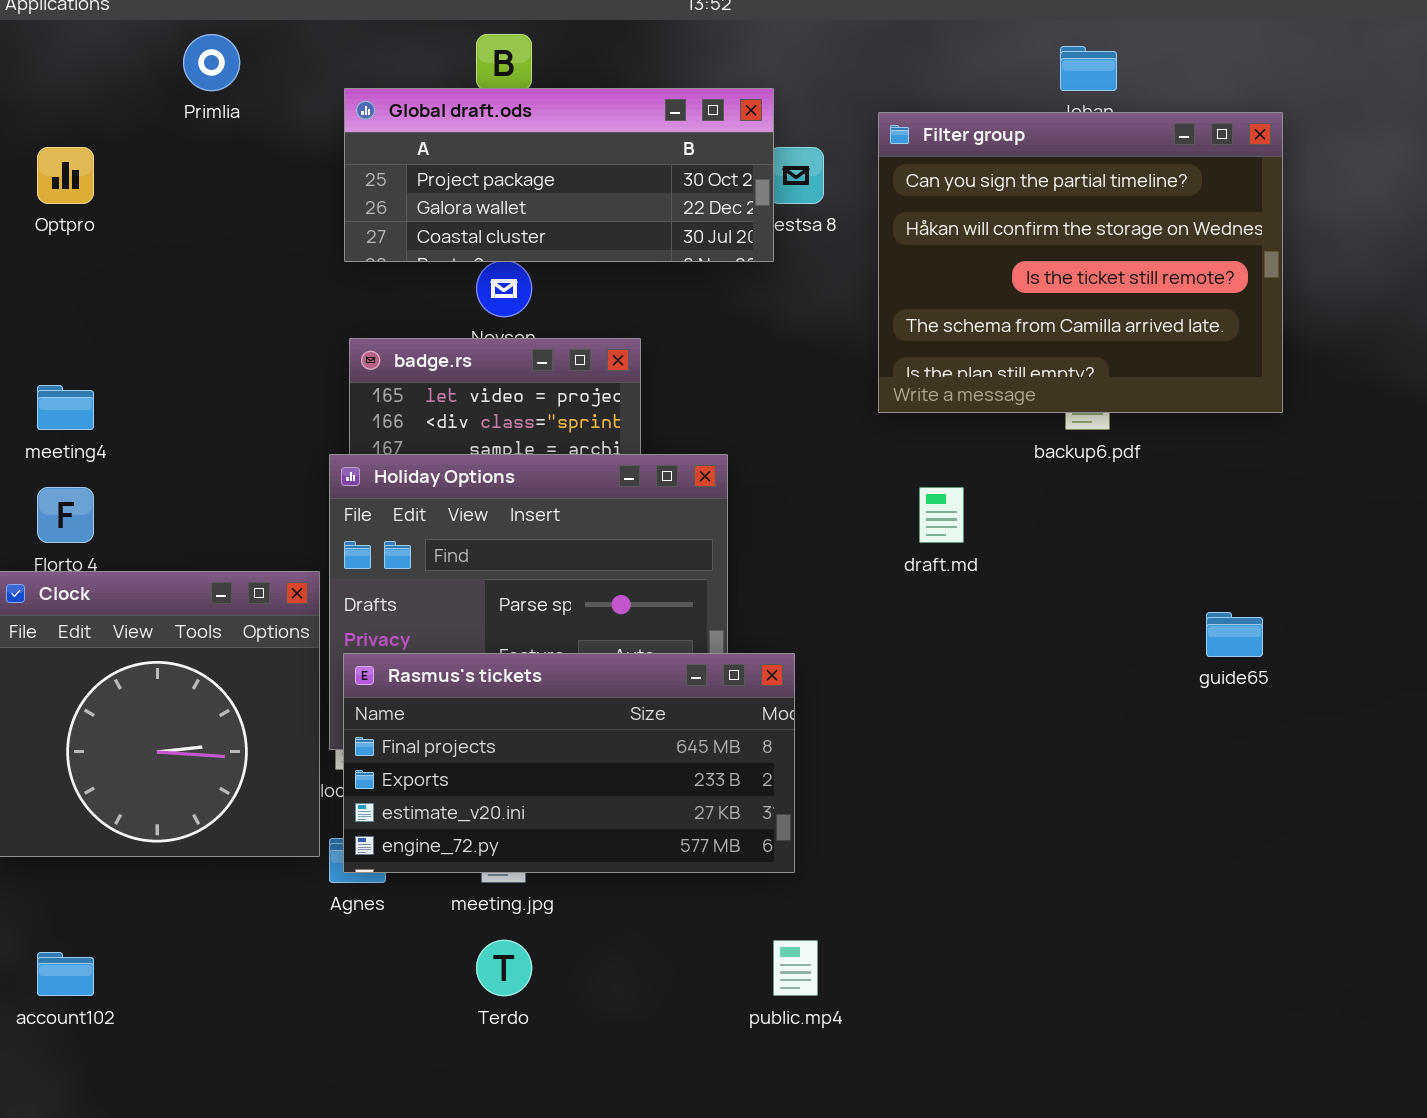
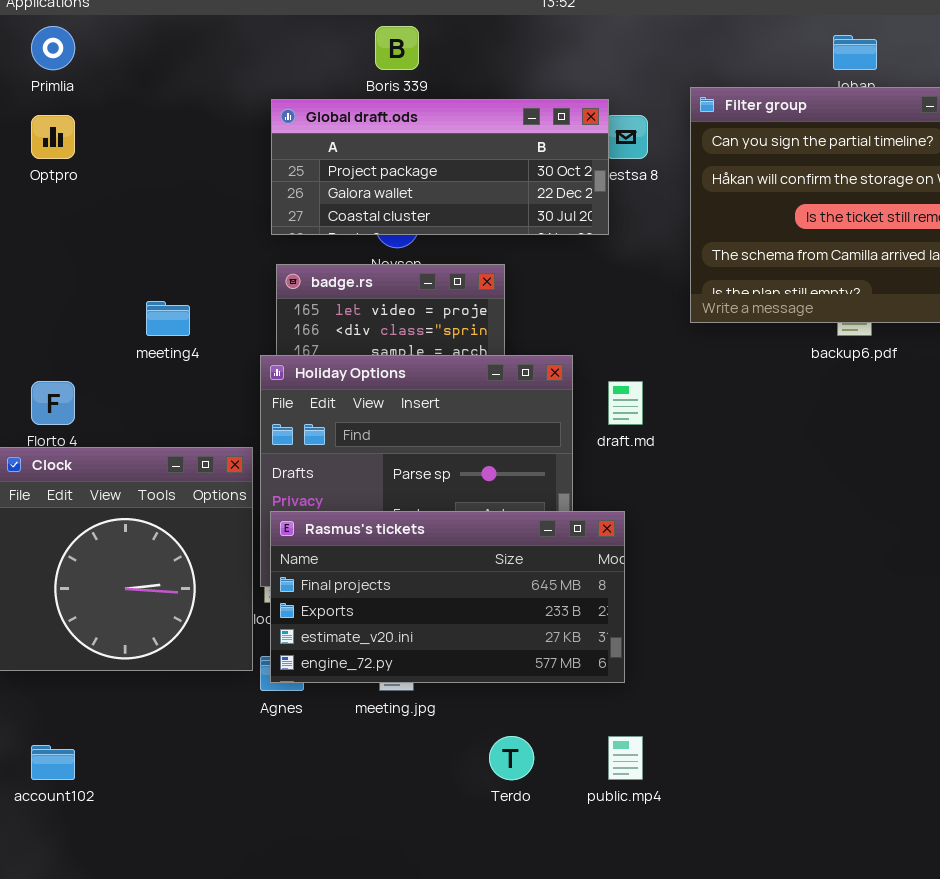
Primlia: [183,34,240,91] -> [31,26,75,70], moved
Global draft.ods: [344,88,774,262] -> [271,99,609,235], moved
meeting4: [37,385,94,430] -> [146,301,190,336], moved
draft.md: [919,487,964,543] -> [608,381,643,425], moved
Terdo: [476,940,532,996] -> [489,736,534,780], moved

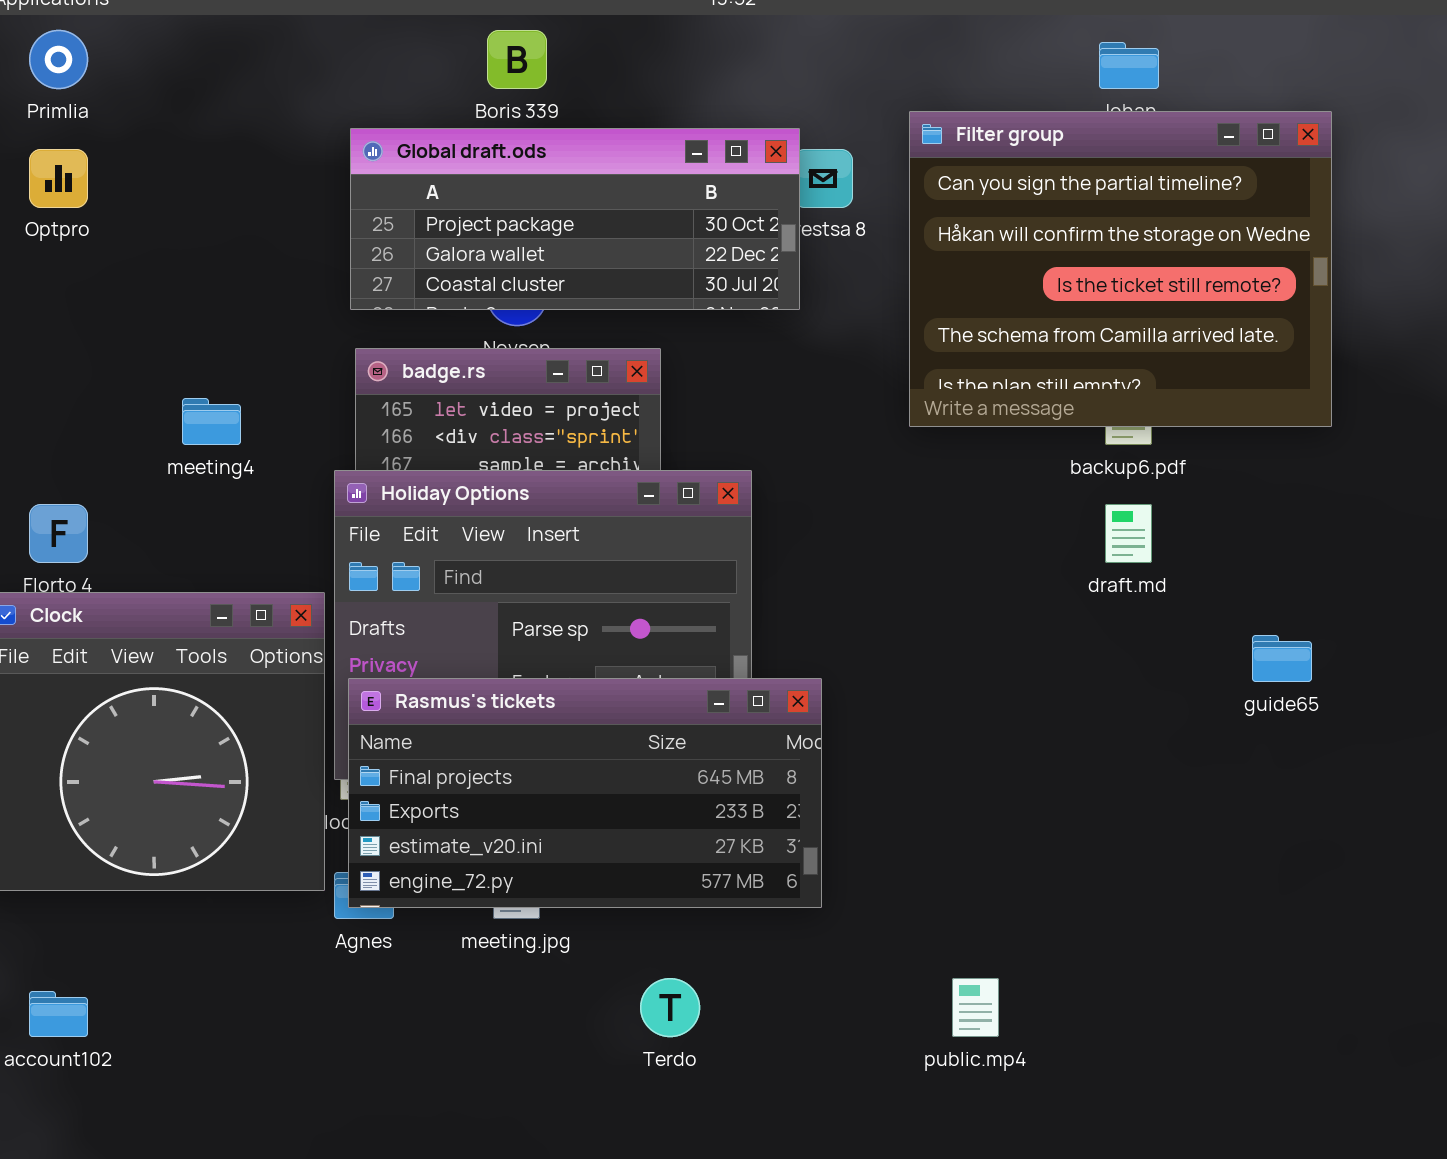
draft.md: [608,381,643,425] -> [1105,504,1152,563], moved
public.mp4: [608,736,643,780] -> [952,978,999,1037], moved

